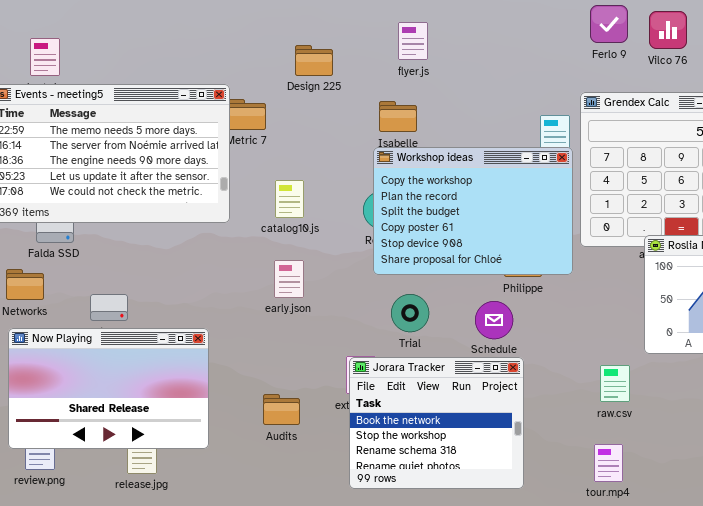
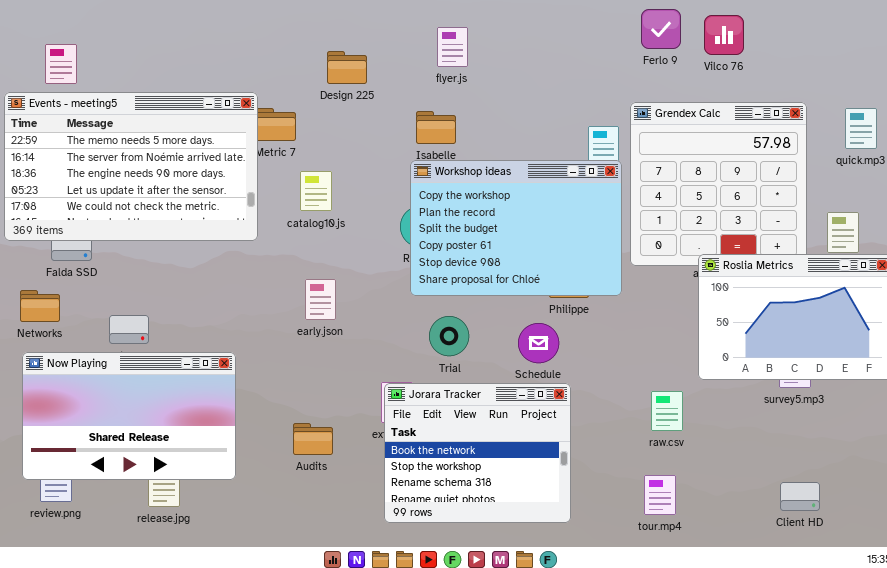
catalog10.js: [275,180,304,218] -> [300,171,332,211], moved

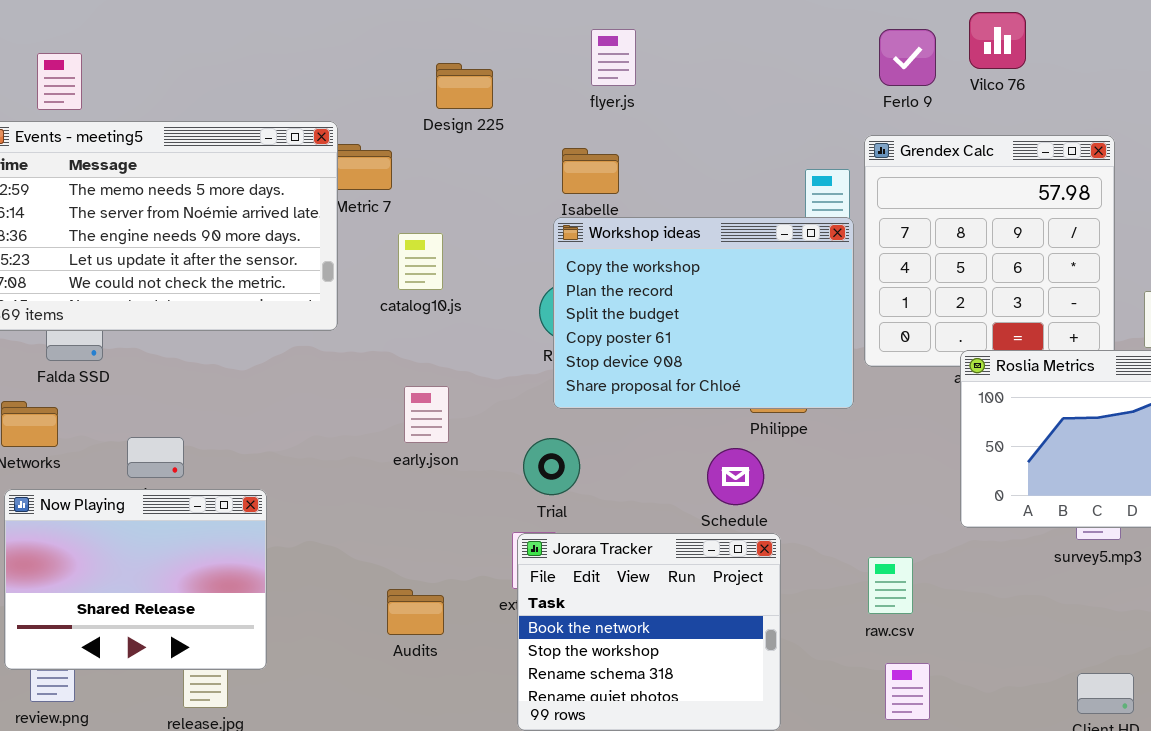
Ferlo 9: [641,9,681,49] -> [879,29,936,86], moved
Trial: [429,316,469,356] -> [523,438,580,495], moved
Now Playing: [22,352,236,480] -> [4,489,267,670], resized
raw.csv: [651,391,683,431] -> [868,557,913,614], moved

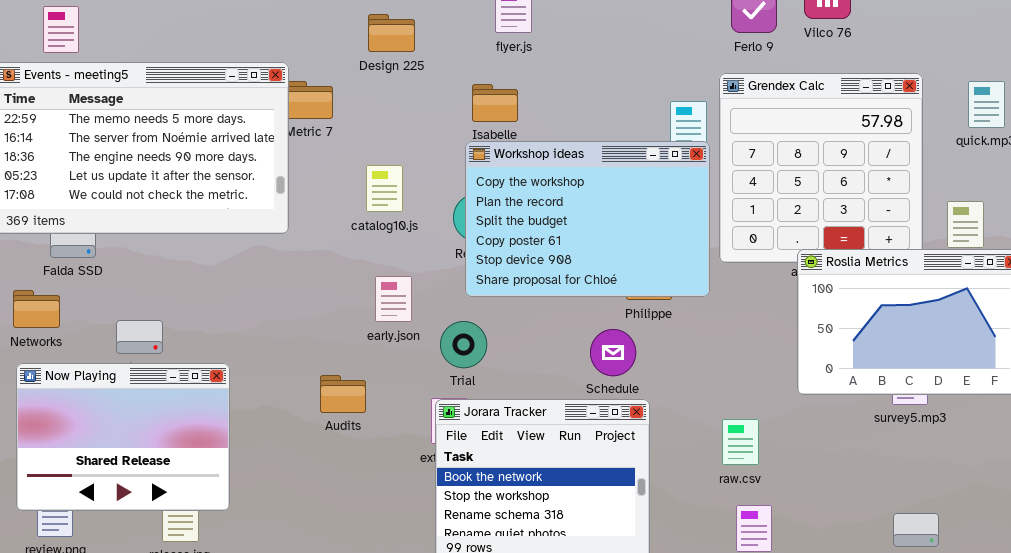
catalog10.js: [398,233,443,290] -> [366,165,403,212], moved
early.json: [404,386,449,443] -> [375,276,412,322], moved
Audits: [387,589,444,635] -> [320,375,366,413], moved

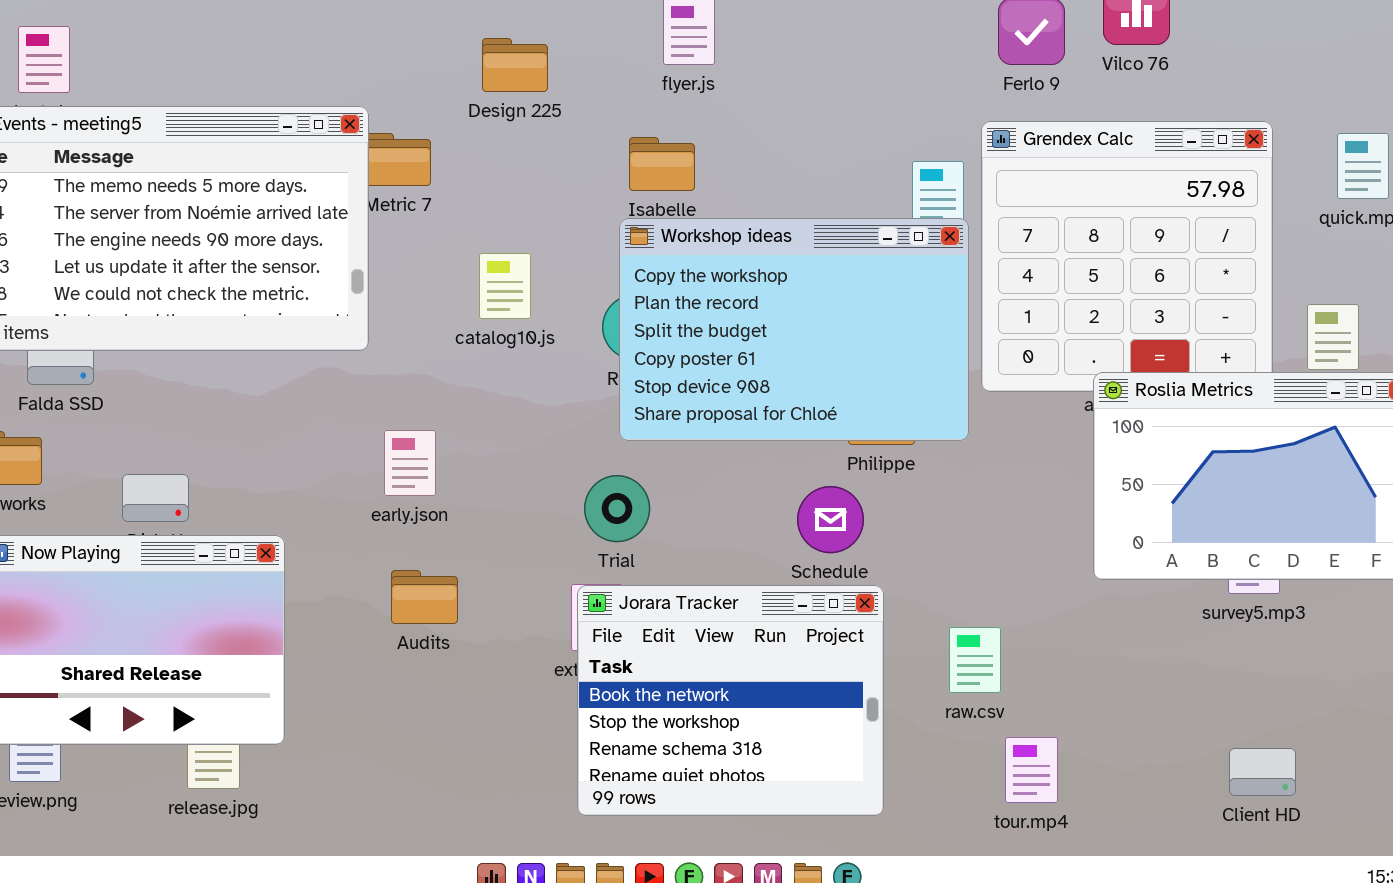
early.json: [375,276,412,322] -> [384,430,436,496], moved
Audits: [320,375,366,413] -> [391,570,458,624], moved
raw.csv: [722,419,759,465] -> [949,627,1001,693], moved

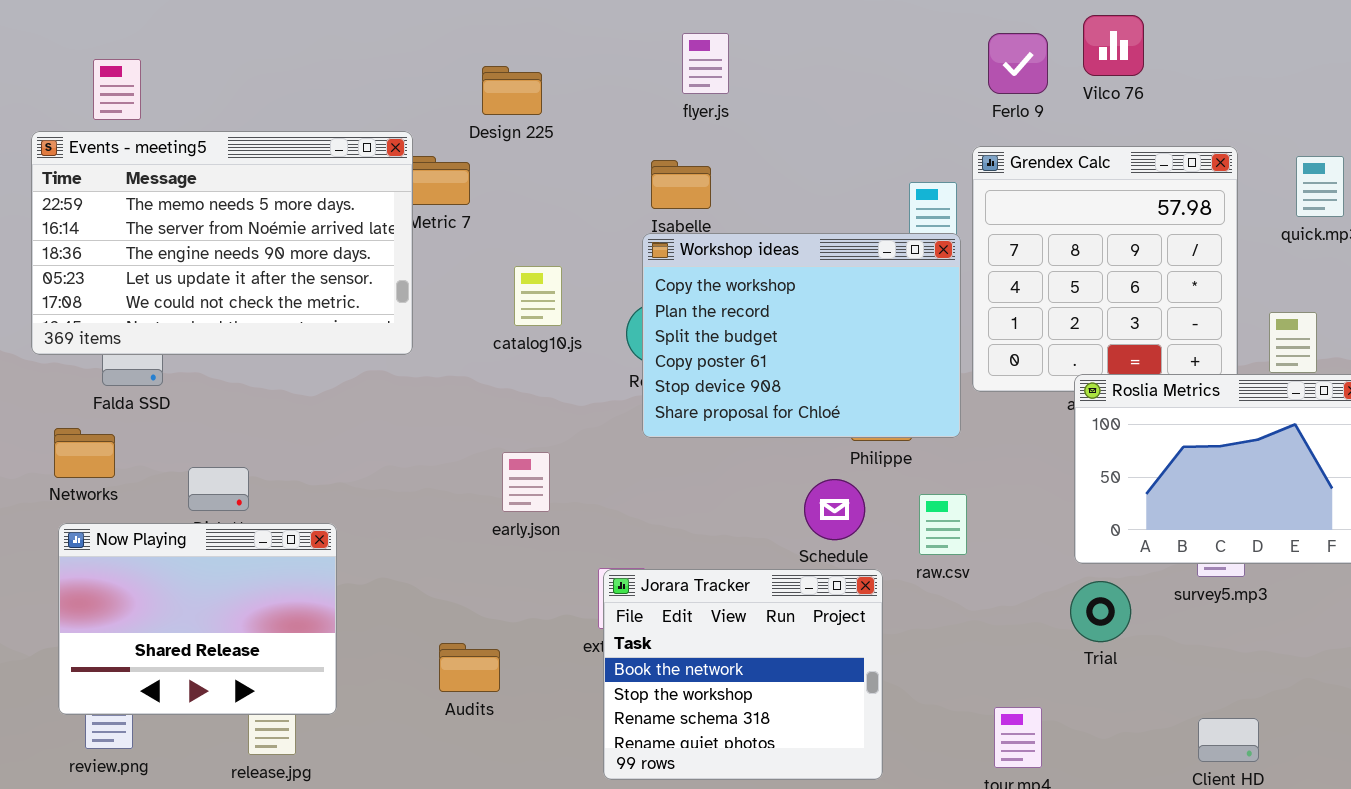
Design 225: [482,38,548,92] -> [482,66,542,115], moved
early.json: [384,430,436,496] -> [502,452,550,512], moved
Trial: [584,475,650,542] -> [1070,581,1131,642], moved
Audits: [391,570,458,624] -> [439,643,500,692], moved
raw.csv: [949,627,1001,693] -> [919,494,967,555], moved

